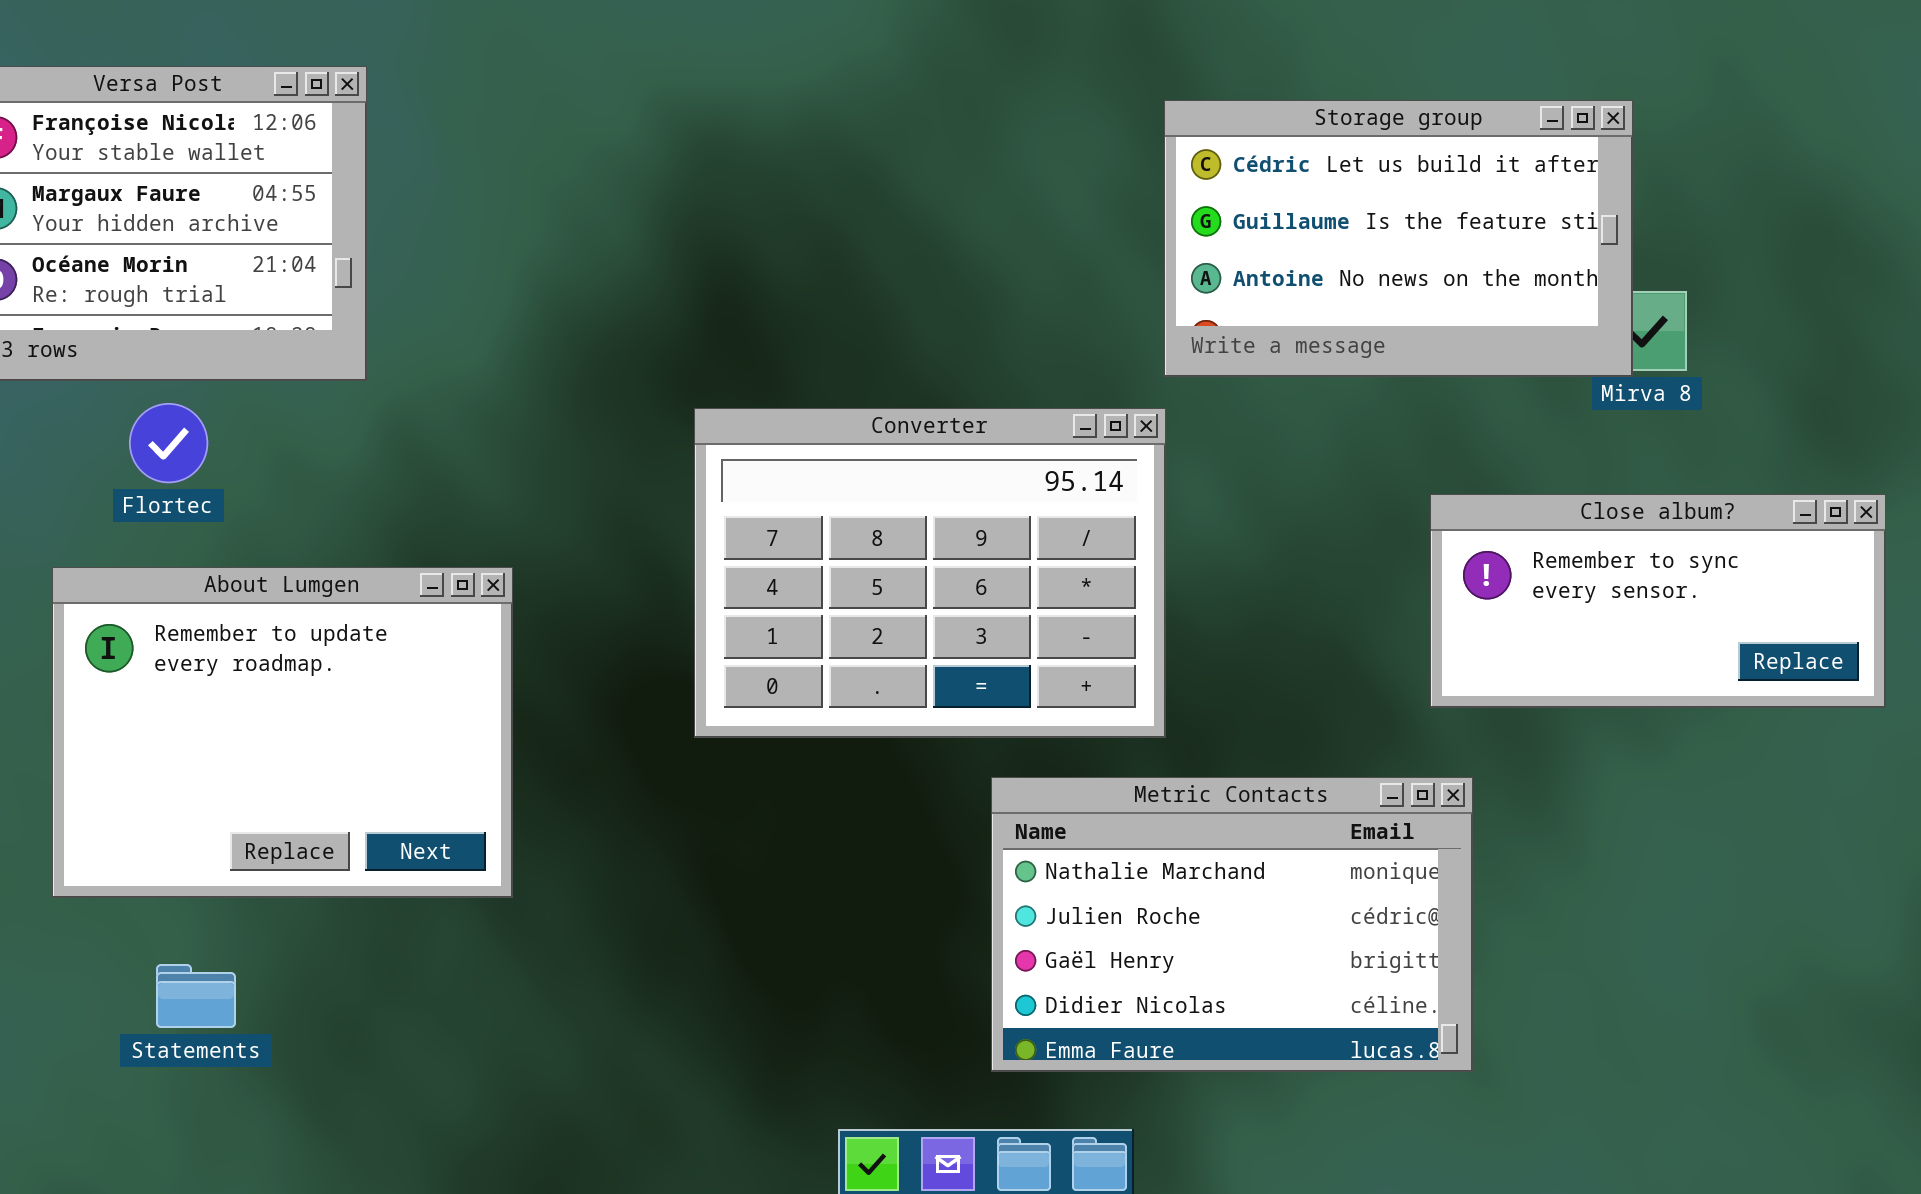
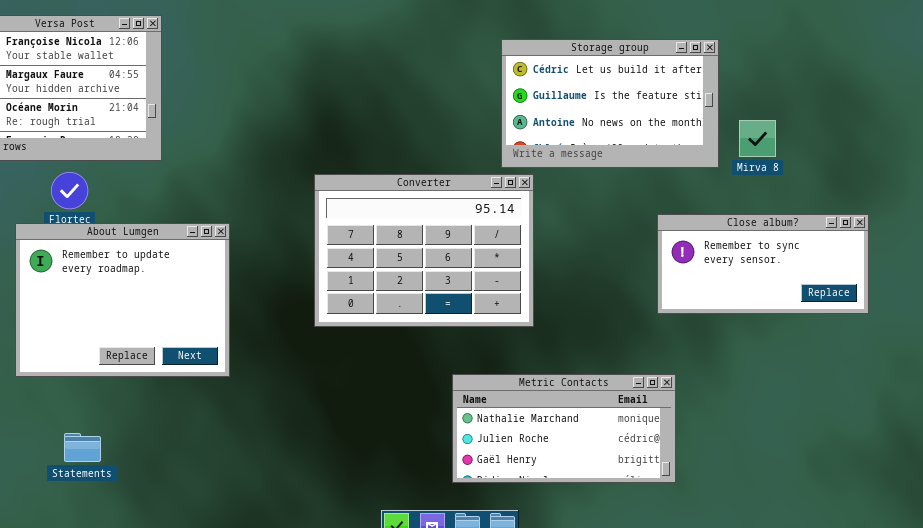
Storage group: [1164,100,1633,377] -> [501,39,719,168], moved
About Lumgen: [52,567,513,898] -> [15,223,230,377], moved
Metric Contacts: [991,777,1473,1072] -> [452,374,676,483], resized

